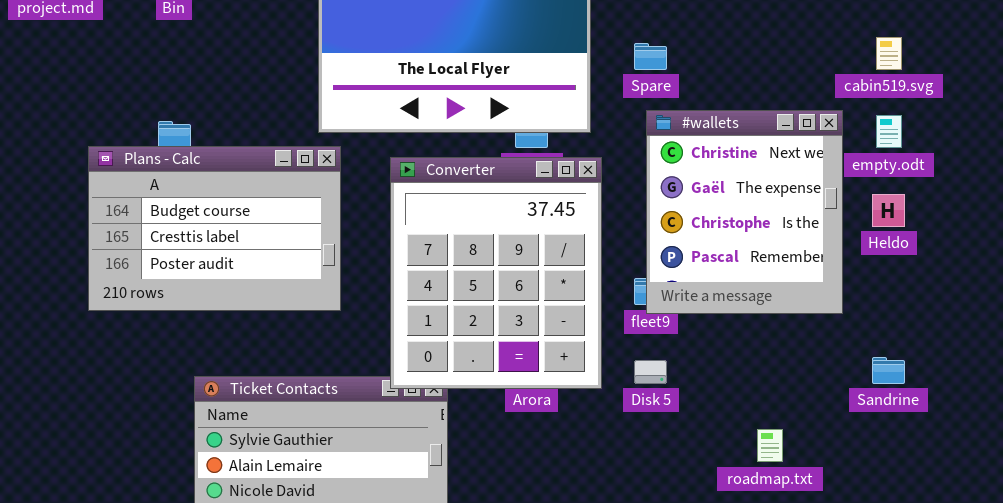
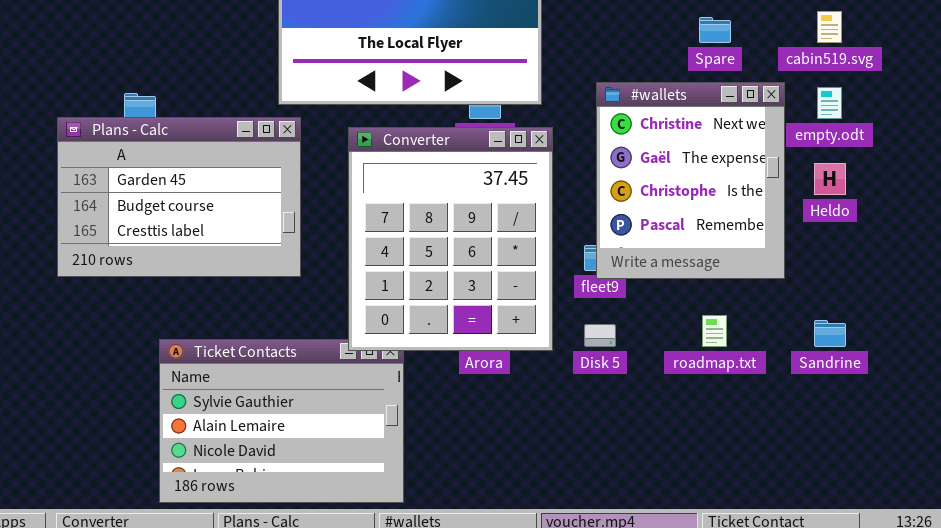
Spare: [634,43,667,70] -> [699,17,731,43], moved
Plans - Calc: [88,146,341,311] -> [57,117,301,277], scrolled up 1 row
roadmap.txt: [757,429,783,462] -> [702,315,727,347], moved

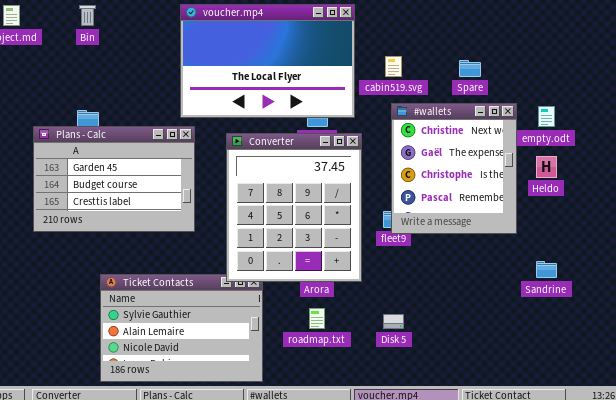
cabin519.svg: [817,11,842,43] -> [385,56,402,77], moved
roadmap.txt: [702,315,727,347] -> [309,308,325,329], moved
Disk 5: [584,324,616,347] -> [383,314,404,329], moved

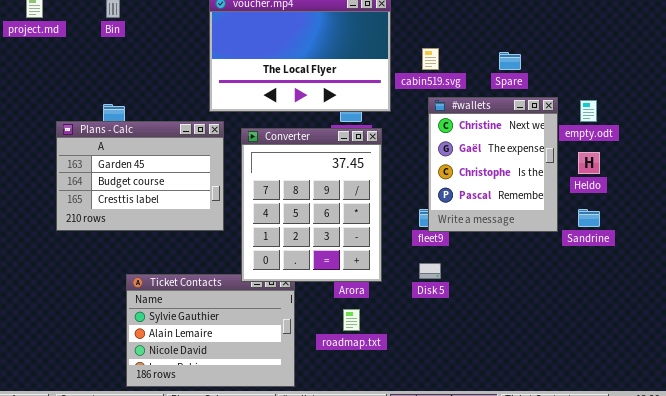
Converter: [226,133,362,282] -> [241,128,382,282], moved
Sandrine: [536,261,557,278] -> [578,209,600,227], moved
Disk 5: [383,314,404,329] -> [419,263,441,279], moved

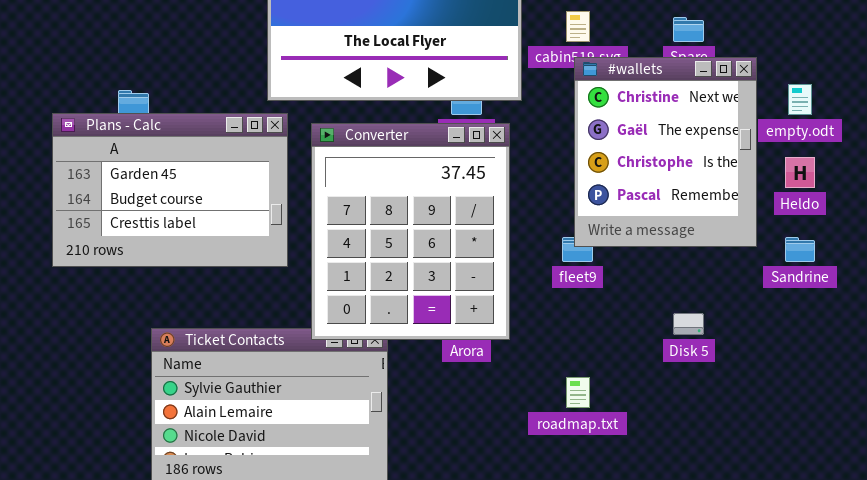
#wallets: [428,97,558,232] -> [574,57,757,247], moved
Disk 5: [419,263,441,279] -> [673,313,704,335], moved
roadmap.txt: [343,309,360,331] -> [566,377,590,408], moved

